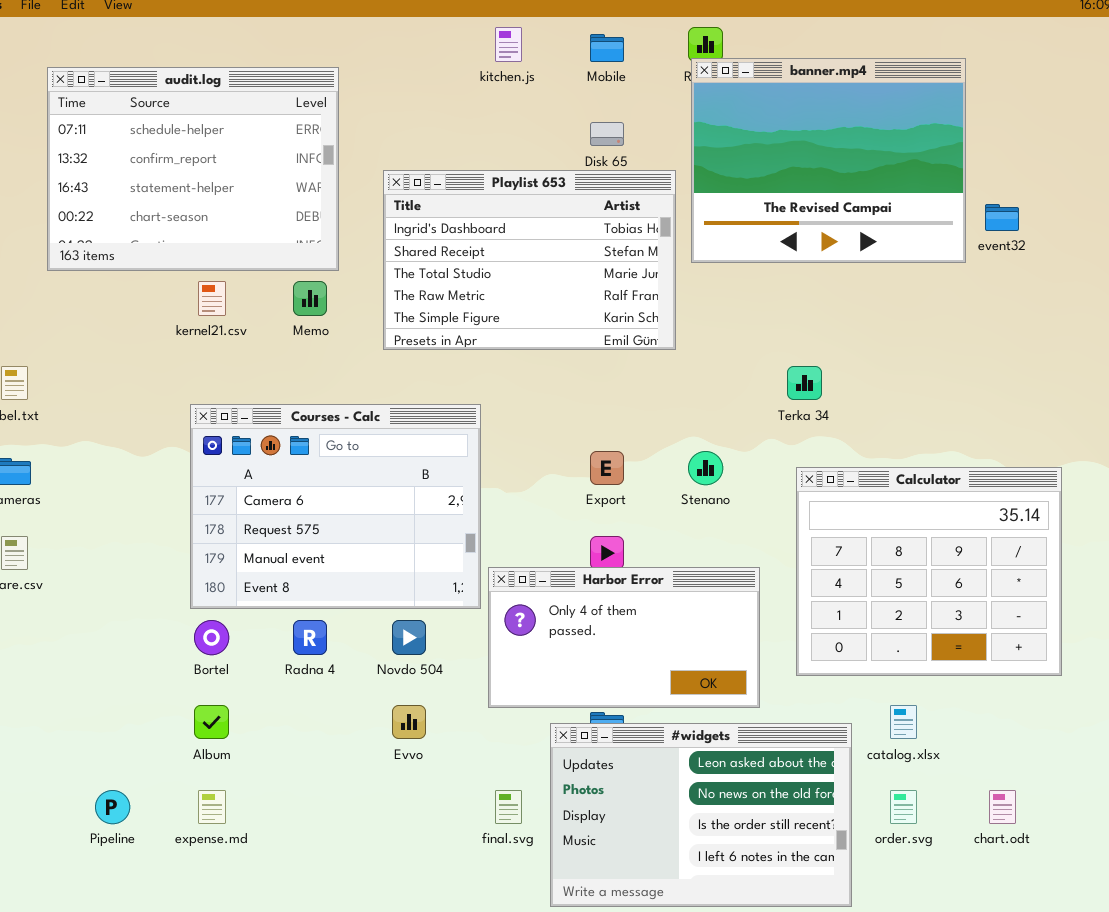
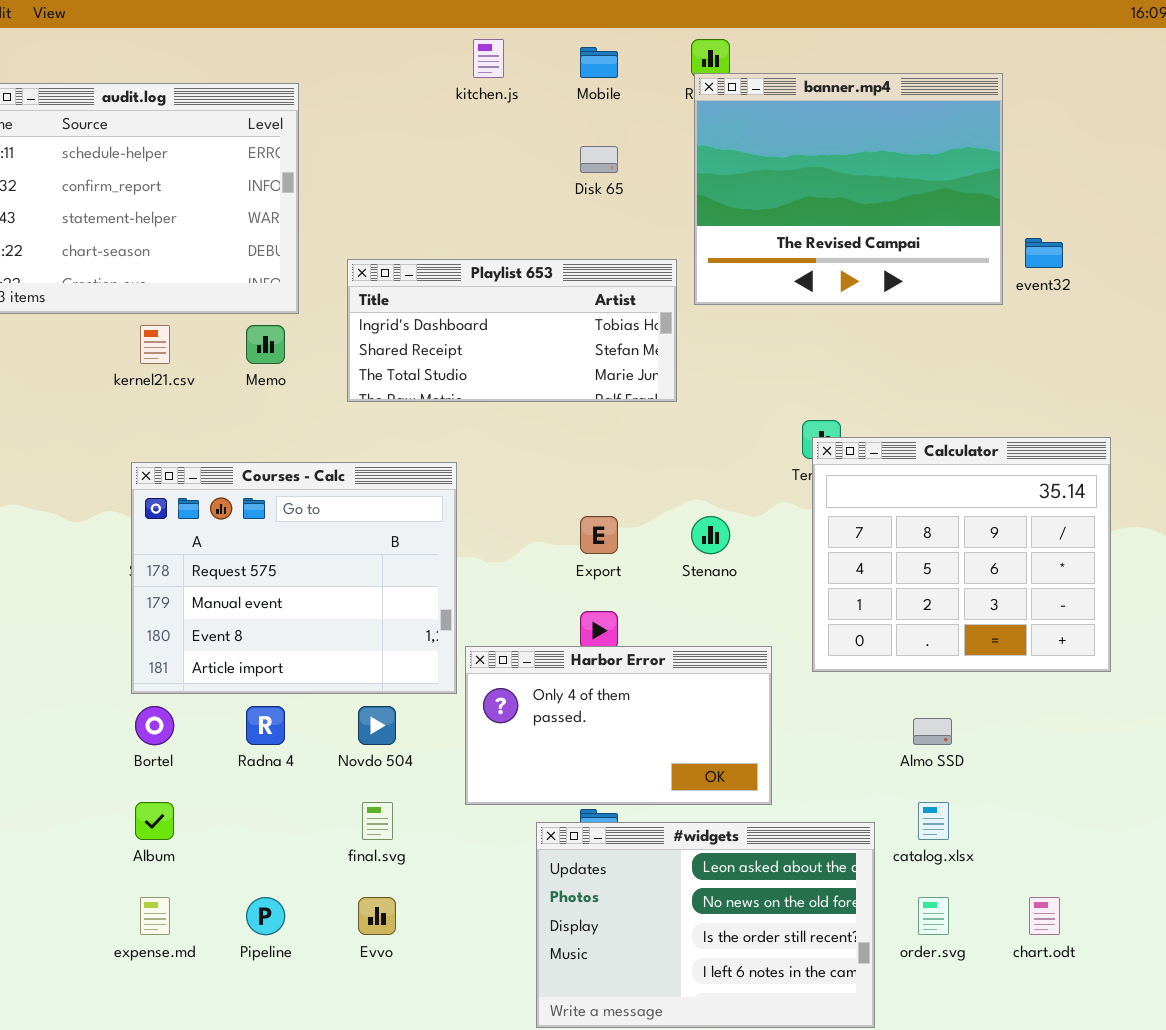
Playlist 653: [383,170,676,350] -> [347,259,677,402], resized
Courses - Calc: [190,404,481,609] -> [131,462,457,694], scrolled down 1 row
Calculator: [796,467,1062,676] -> [812,437,1111,672], moved
Evvo: [392,705,426,739] -> [358,897,396,935], moved
Pipeline: [95,790,130,824] -> [246,897,285,935], moved
final.svg: [495,790,522,824] -> [362,802,393,840], moved

